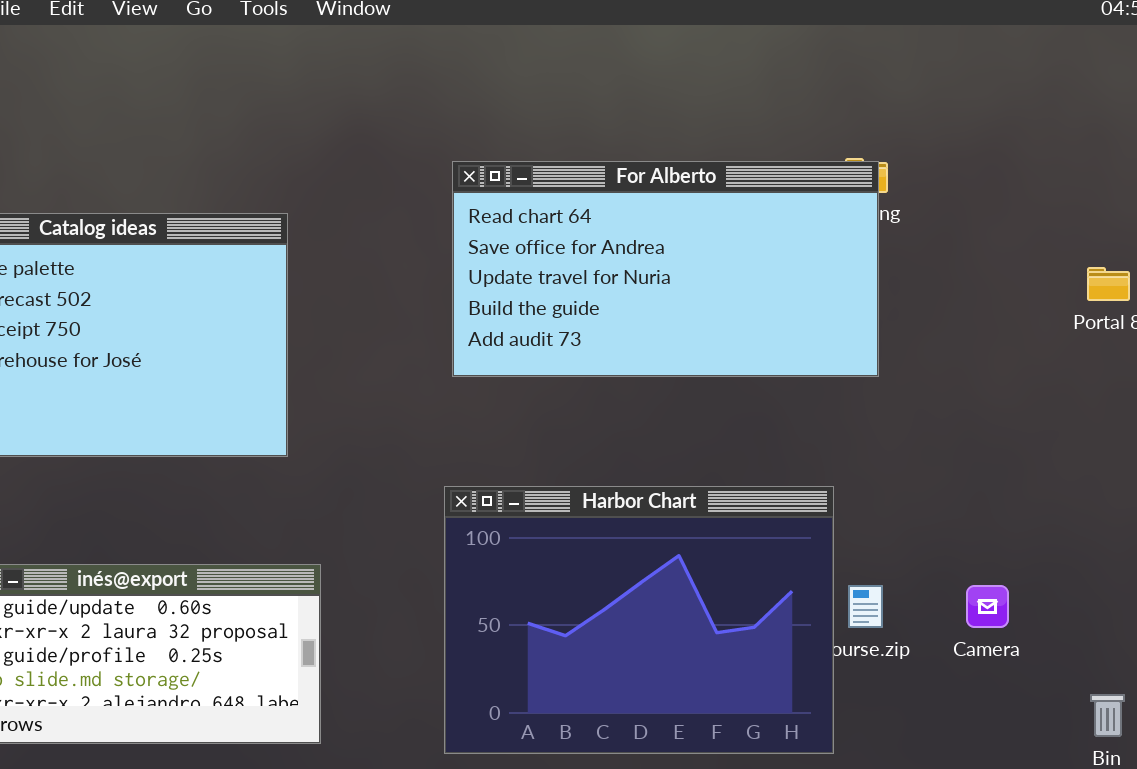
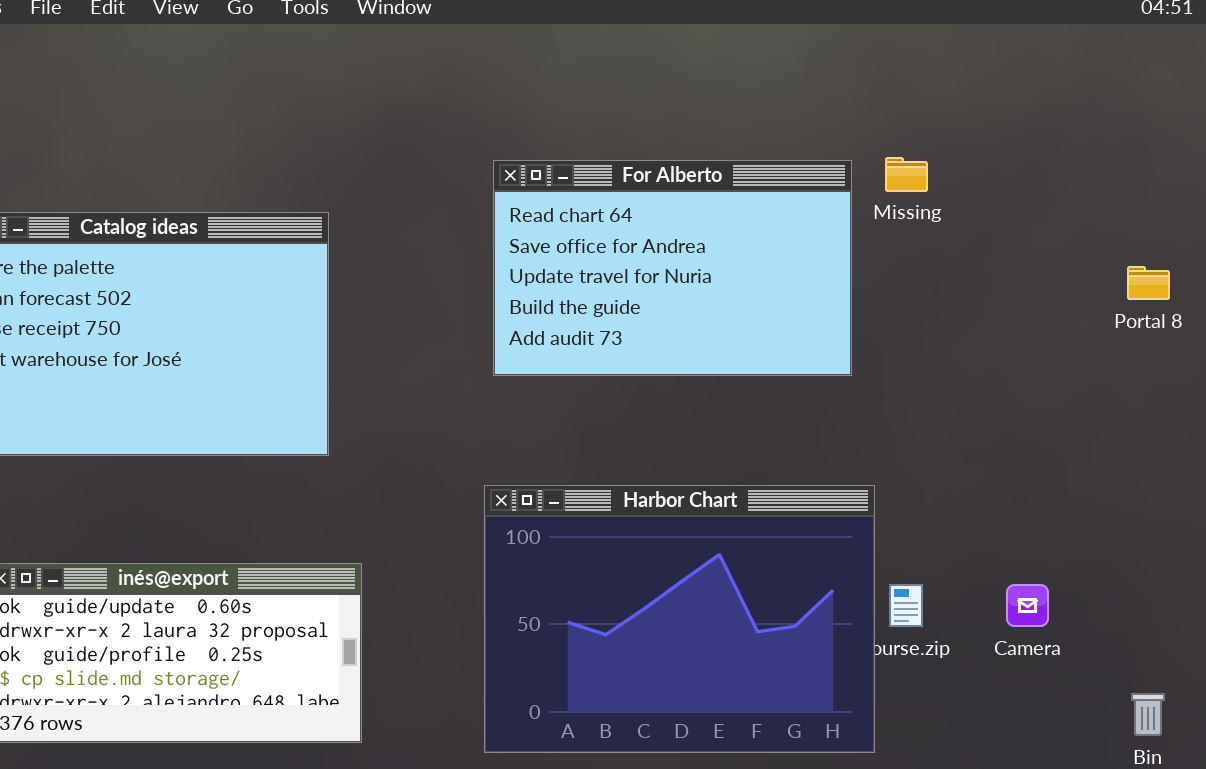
For Alberto: [452,161,879,377] -> [493,160,852,376], resized

